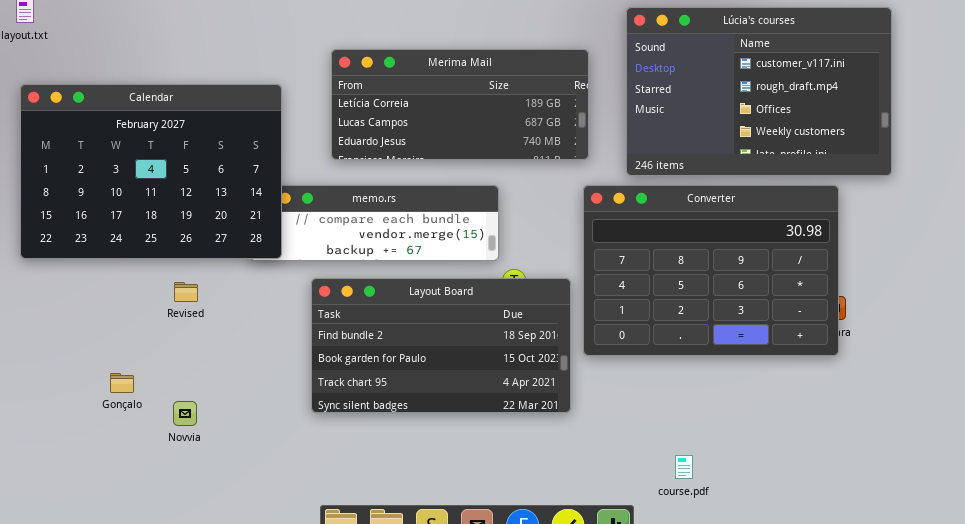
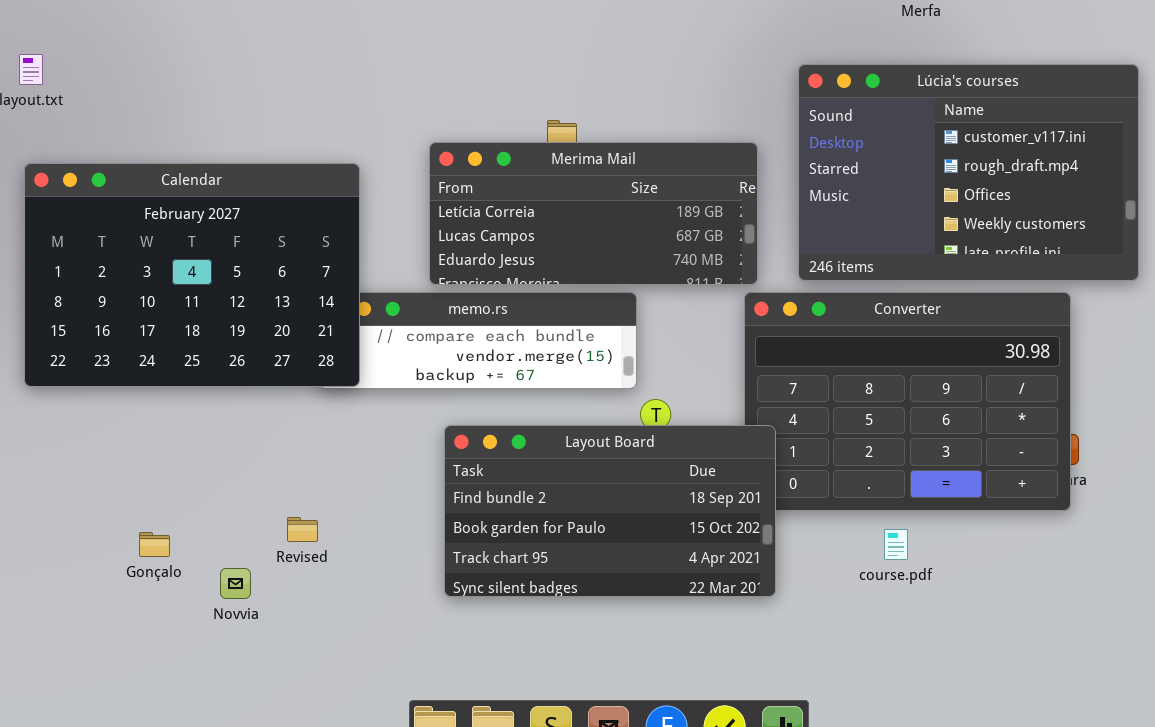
Merima Mail: [331,49,589,160] -> [429,142,758,285], moved
Layout Board: [311,278,571,413] -> [444,425,776,597], moved
Revised: [174,282,198,302] -> [287,517,318,542], moved
course.pdf: [675,455,693,479] -> [884,529,908,560], moved

